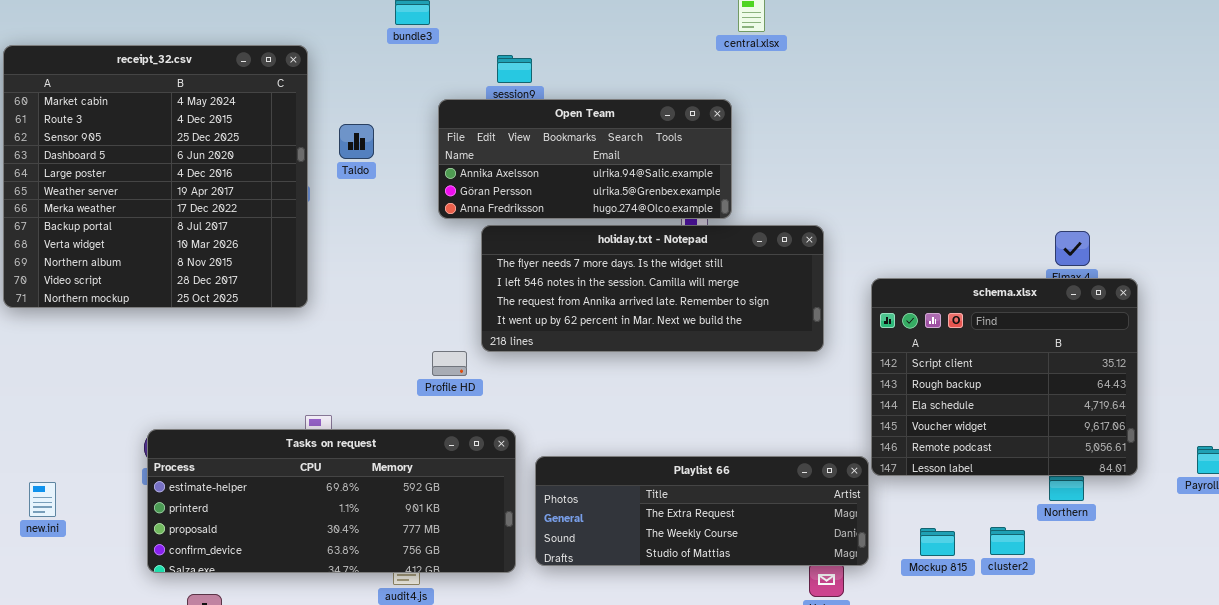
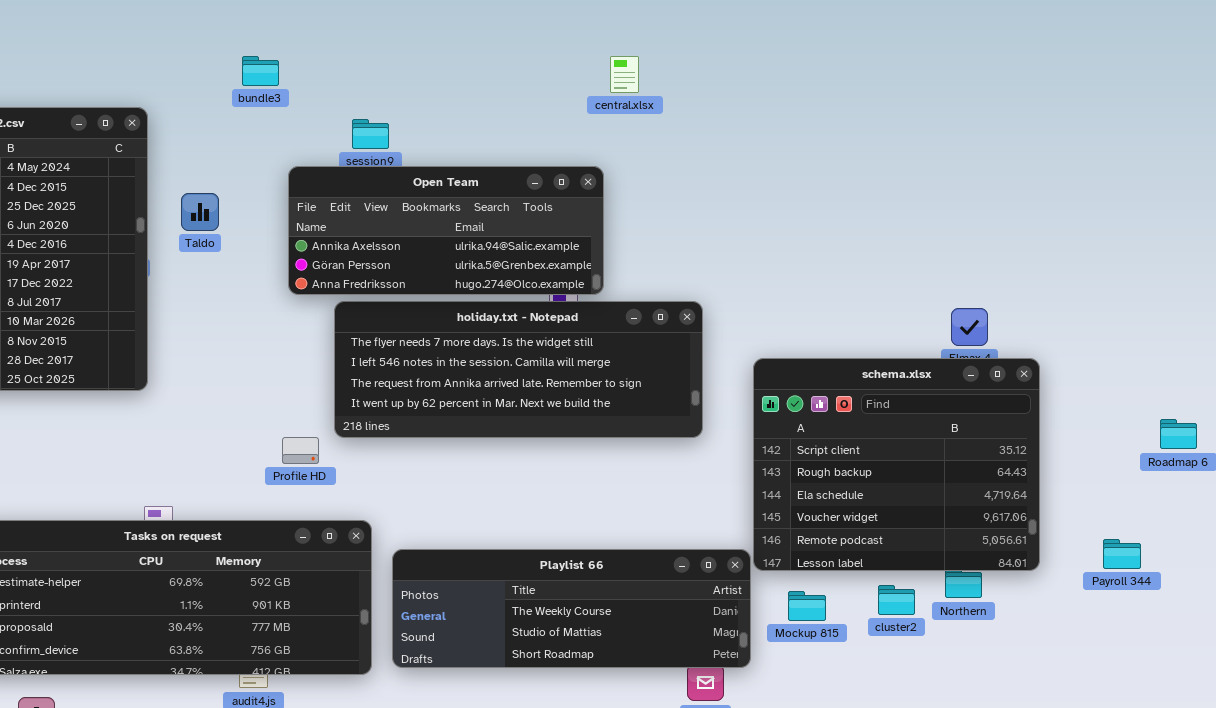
Playlist 66: [535,456,869,566] -> [392,549,751,668], scrolled down 1 row
cluster2: [990,527,1025,555] -> [878,585,915,615], moved
Mockup 815: [920,528,955,556] -> [788,591,826,621], moved

